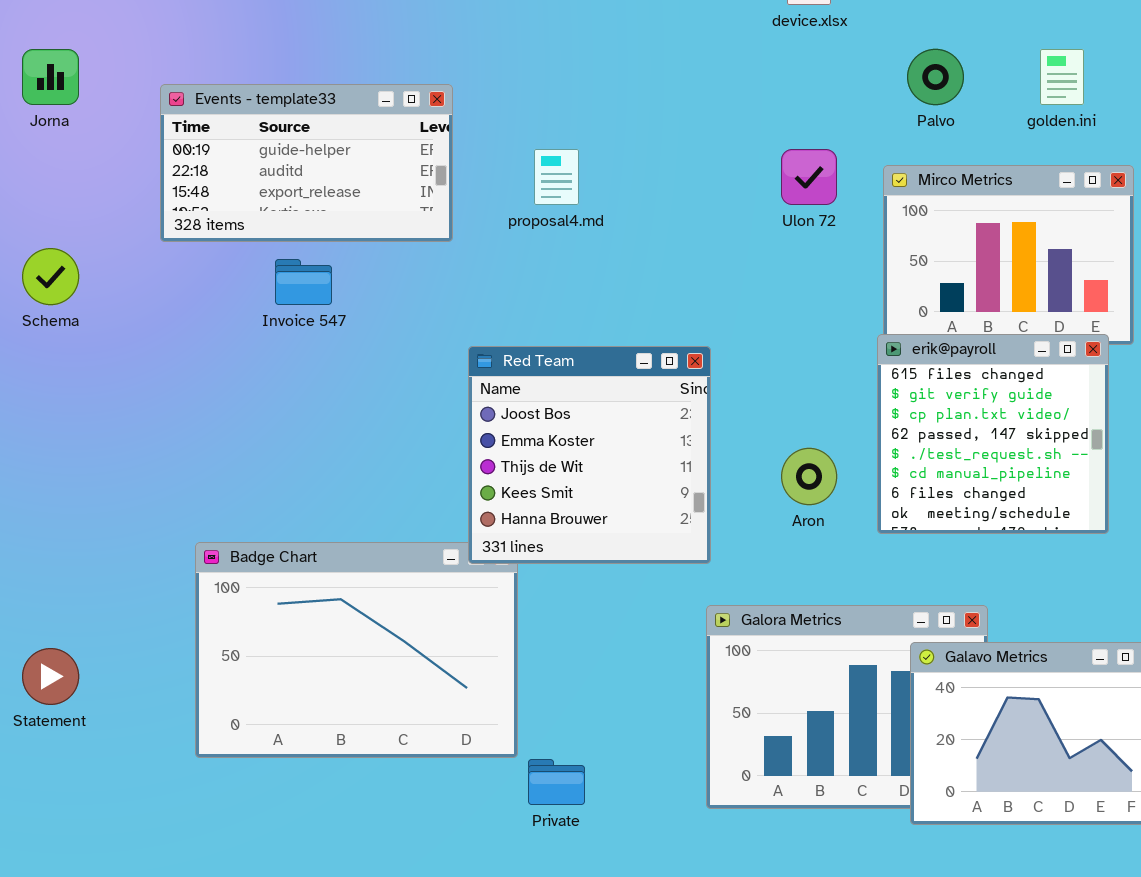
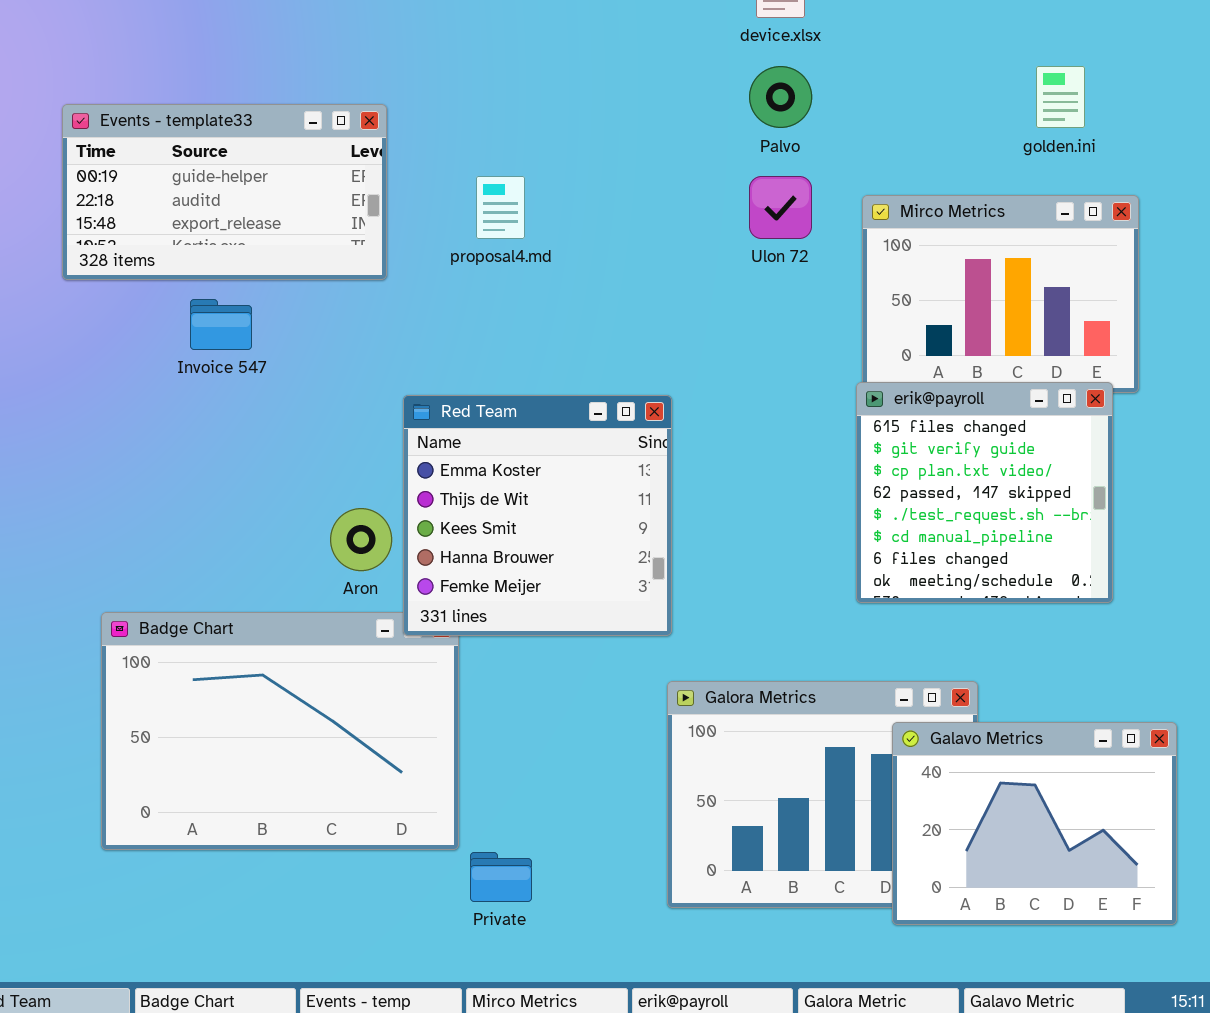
Palvo: [907,49,964,105] -> [749,66,812,128], moved
Red Team: [468,346,711,564] -> [403,395,672,636], scrolled down 1 row
Aron: [781,448,837,505] -> [330,508,392,571], moved

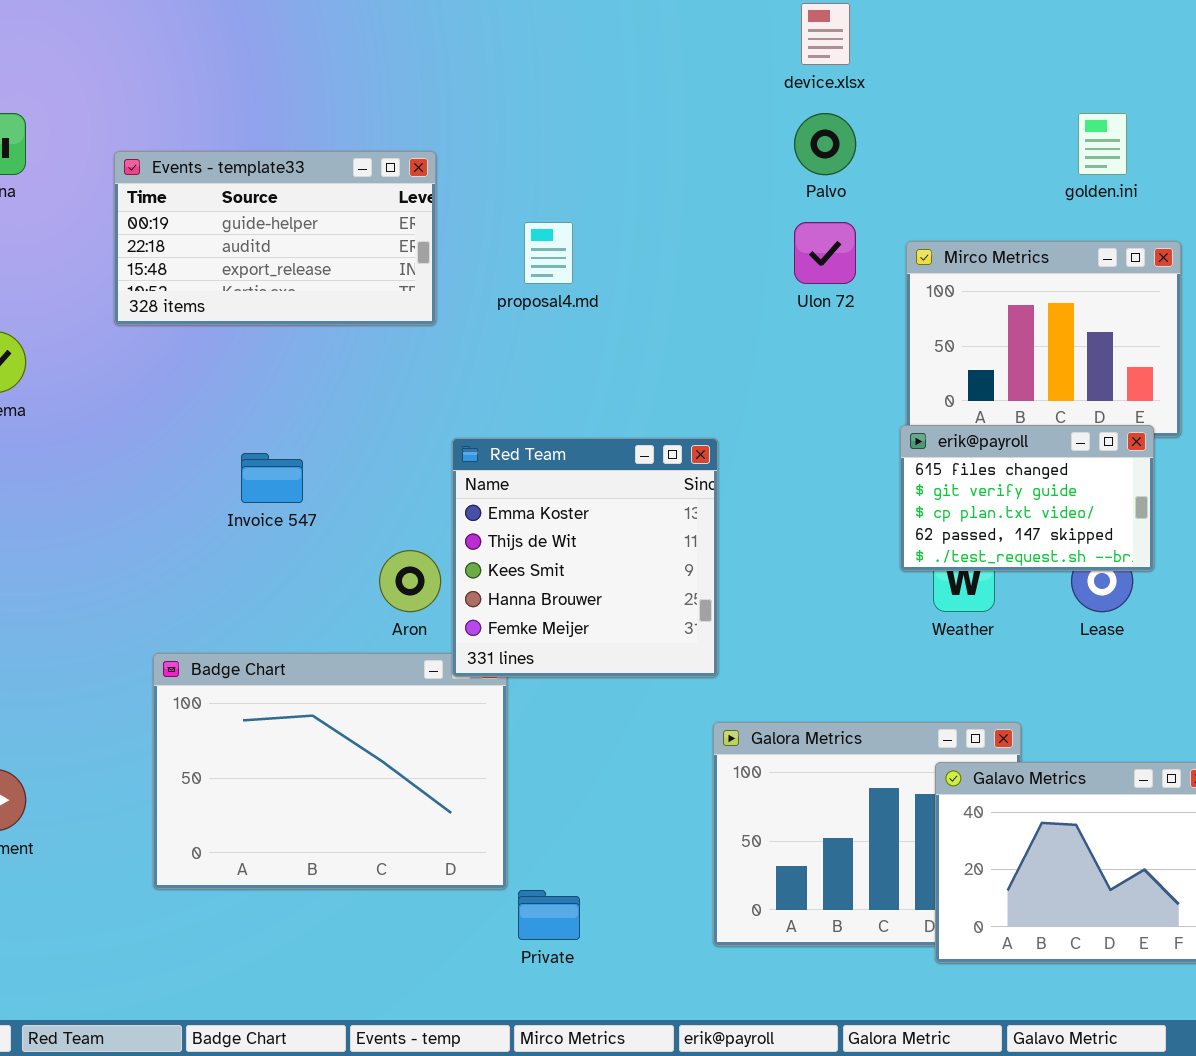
Invoice 547: [190,299,252,350] -> [241,453,303,503], moved
erik@payroll: [856,382,1113,603] -> [900,425,1154,571], resized

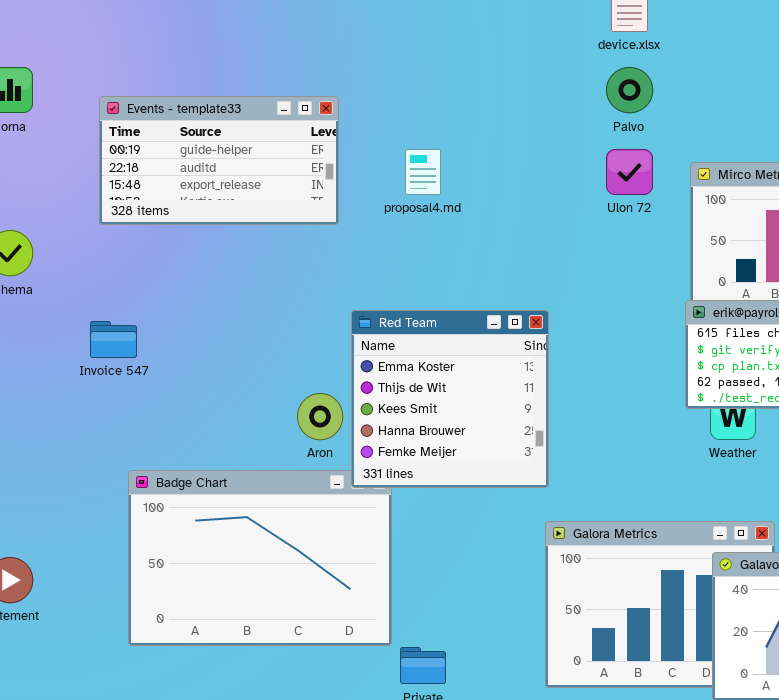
Invoice 547: [241,453,303,503] -> [90,321,137,358], moved

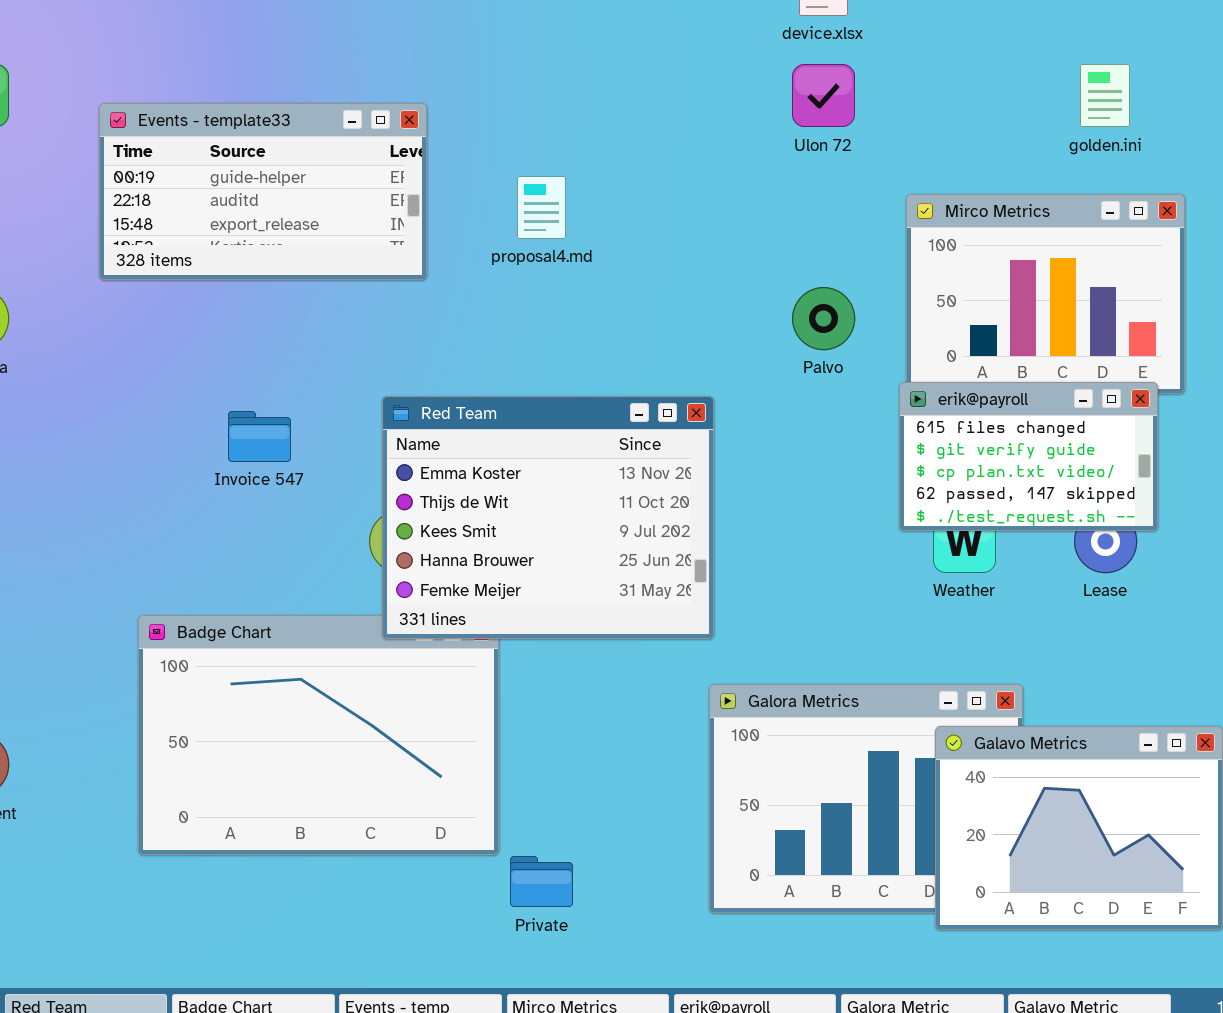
Palvo: [606,67,653,113] -> [792,287,855,350], moved
Ulon 72: [606,149,653,195] -> [792,64,855,127], moved
Red Team: [351,310,549,488] -> [382,396,714,639], resized
Invoice 547: [90,321,137,358] -> [228,411,291,462], moved

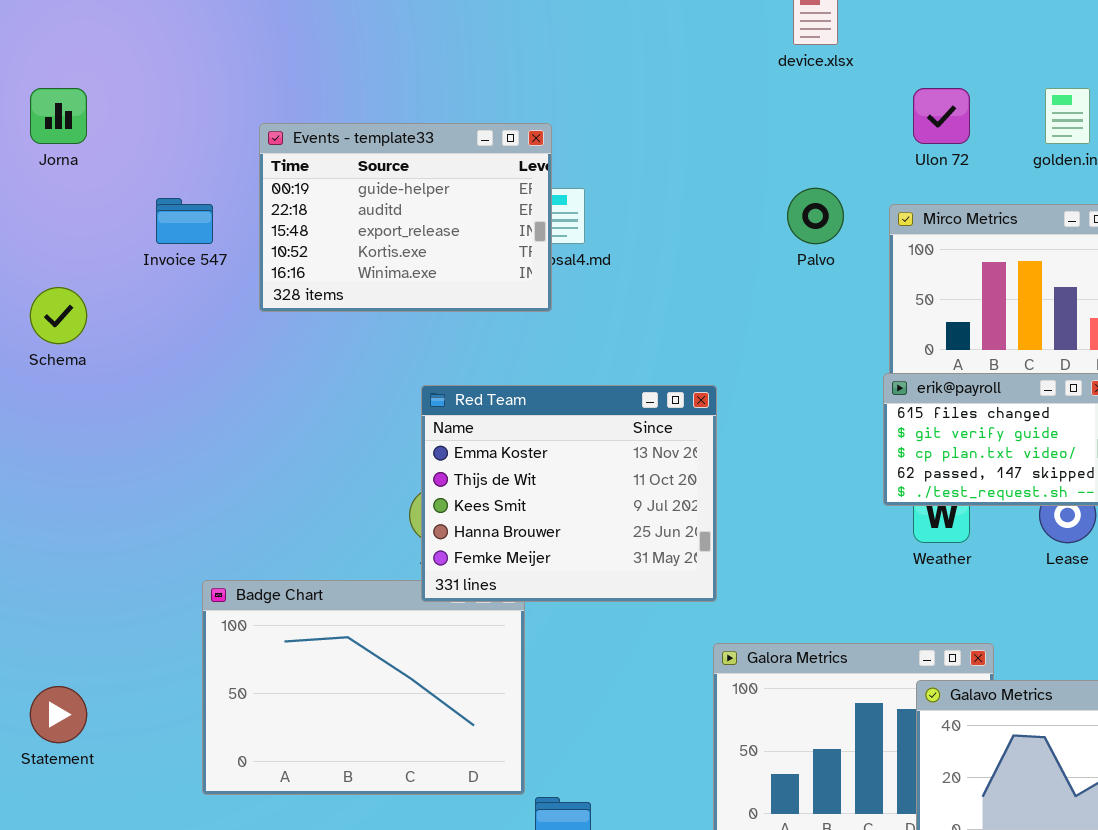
Ulon 72: [792,64,855,127] -> [913,88,970,144], moved
Events - template33: [99,103,427,280] -> [259,123,552,312], moved, resized
Palvo: [792,287,855,350] -> [787,188,844,244], moved
Invoice 547: [228,411,291,462] -> [156,198,213,244], moved

